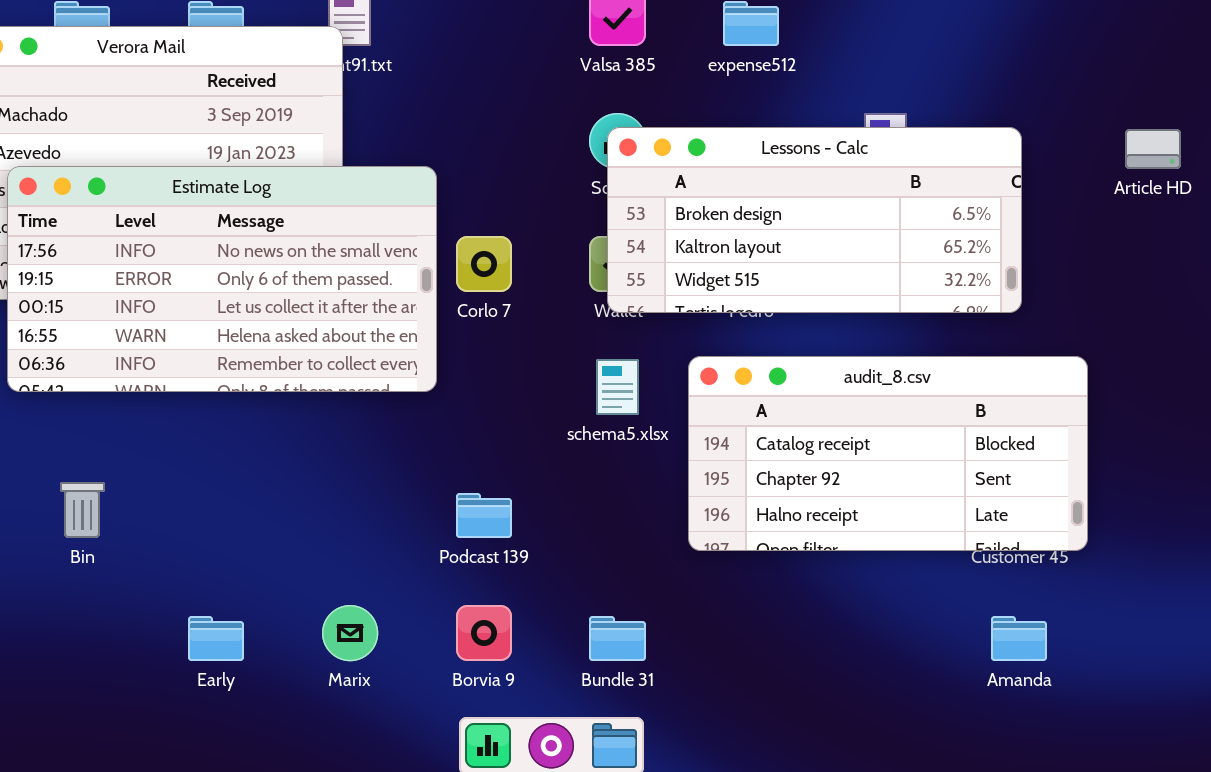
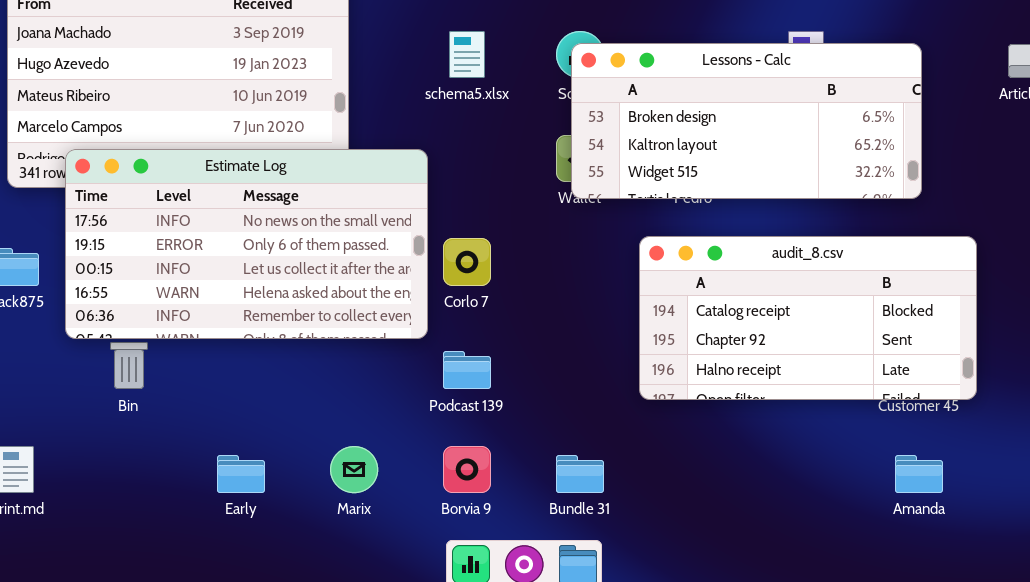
Estimate Log: [7,166,437,392] -> [65,149,428,339], moved
Corlo 7: [456,236,512,292] -> [443,238,491,286], moved
schema5.xlsx: [596,359,639,415] -> [449,31,485,78], moved

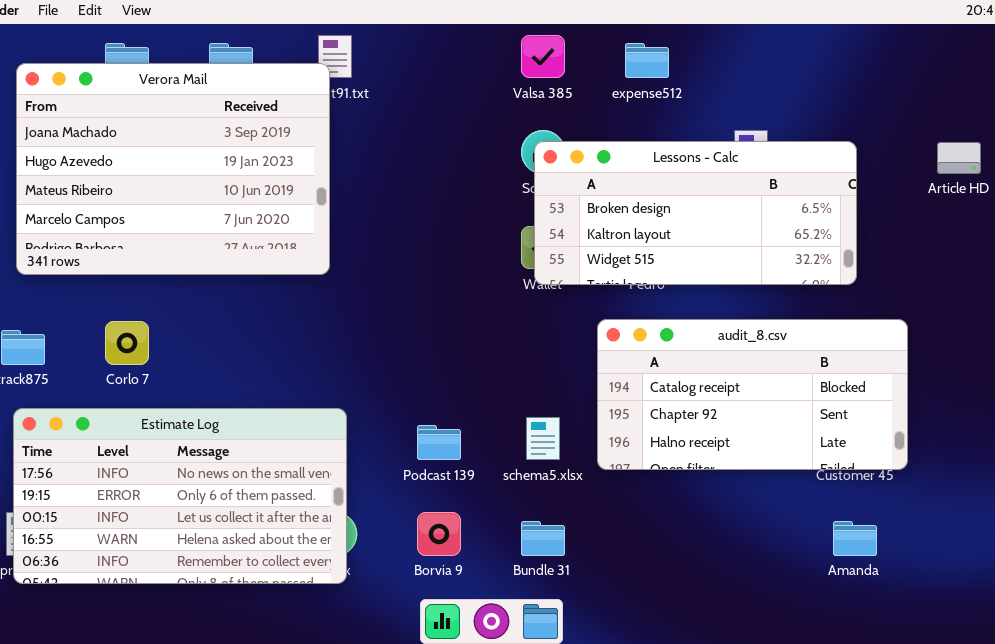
schema5.xlsx: [449,31,485,78] -> [526,417,560,460], moved
Estimate Log: [65,149,428,339] -> [13,408,347,584], moved
Corlo 7: [443,238,491,286] -> [105,321,149,365], moved

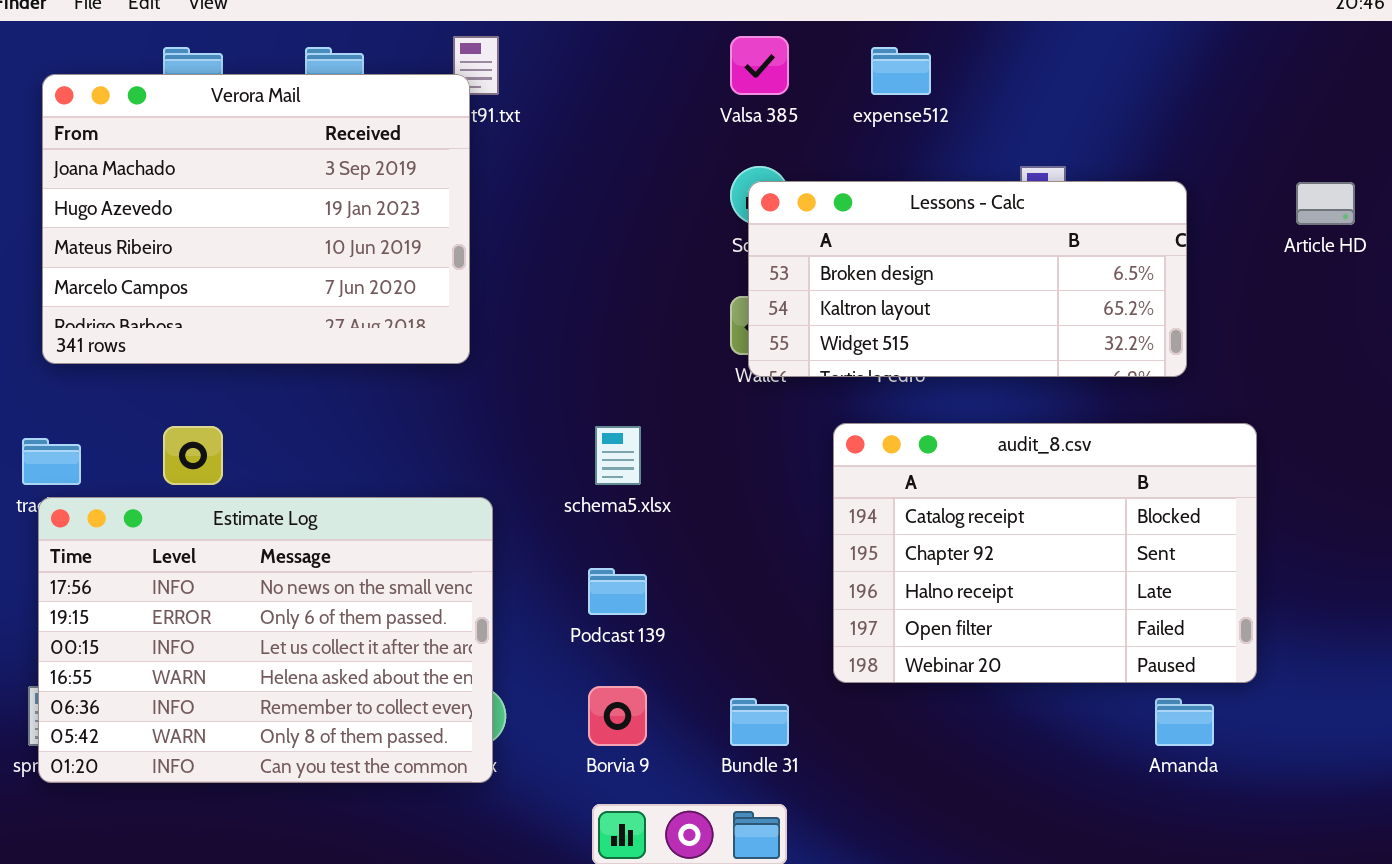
audit_8.csv: [597,319,908,470] -> [833,423,1257,683], resized
Estimate Log: [13,408,347,584] -> [38,497,493,783], resized
schema5.xlsx: [526,417,560,460] -> [595,426,641,485], moved

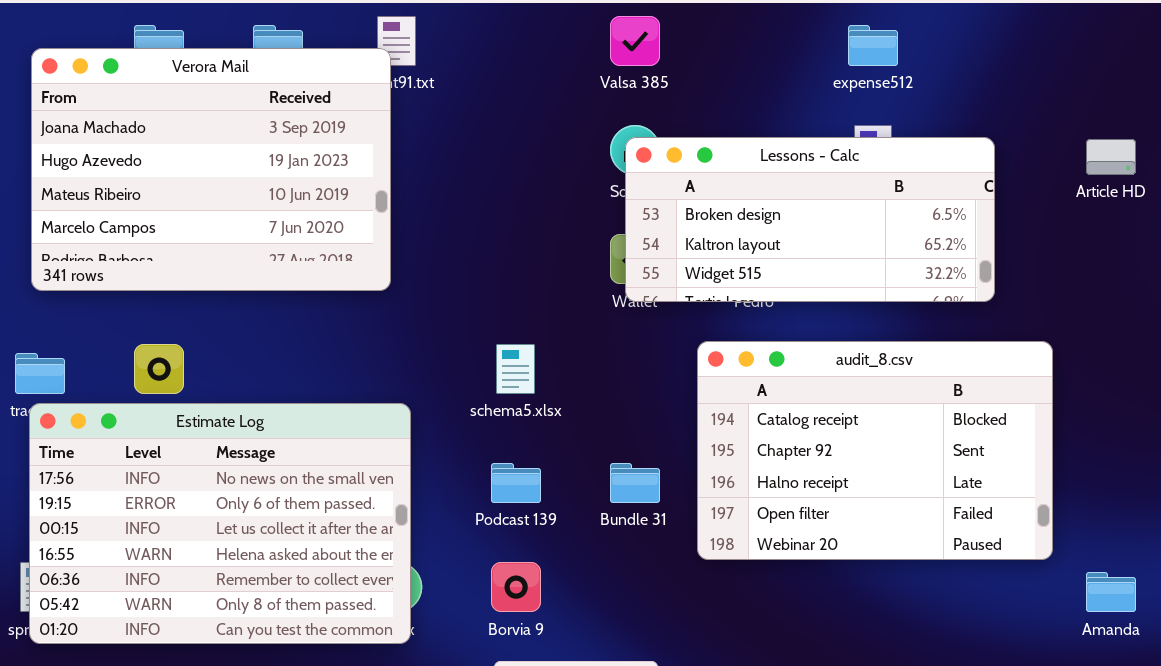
expense512: [871,47,931,95] -> [848,25,898,66], moved
Bundle 31: [730,698,789,746] -> [610,463,660,503], moved
Amanda: [1155,698,1214,746] -> [1086,572,1136,612], moved

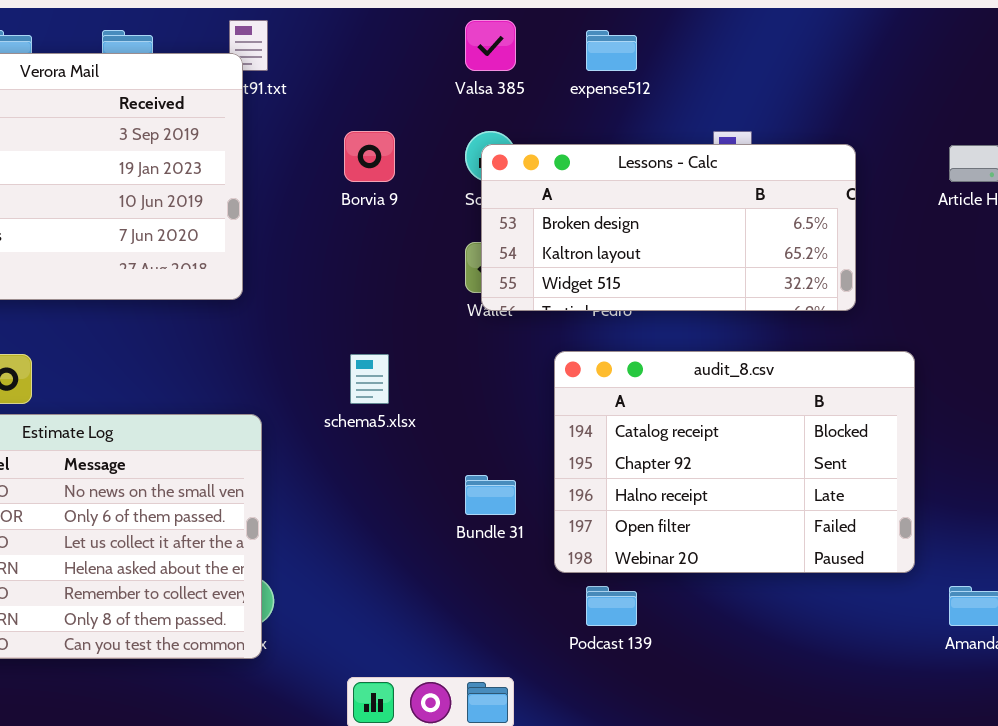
expense512: [848,25,898,66] -> [586,30,637,71], moved
Podcast 139: [491,463,541,503] -> [586,586,637,626], moved
Borvia 9: [491,562,541,612] -> [344,131,395,182], moved

